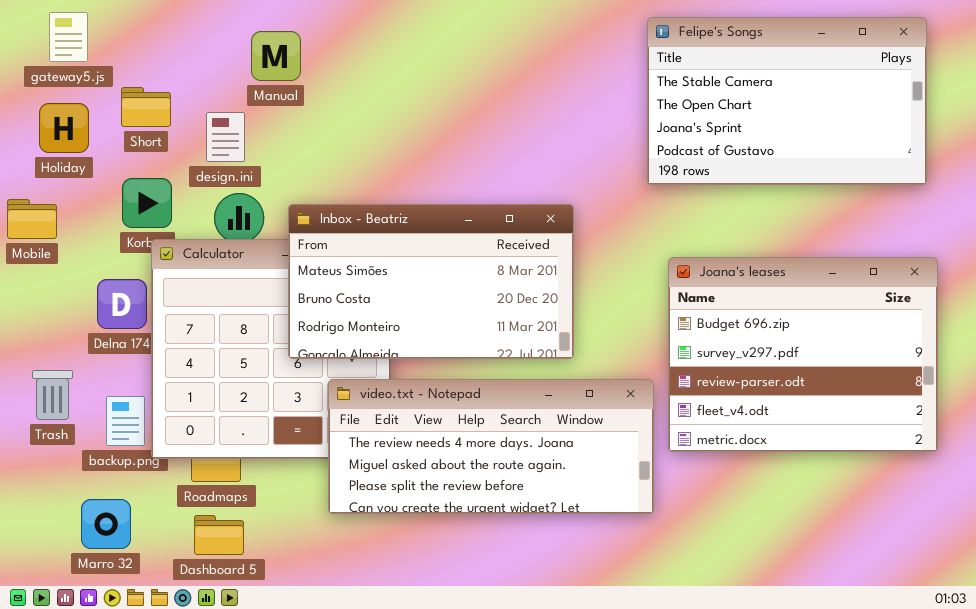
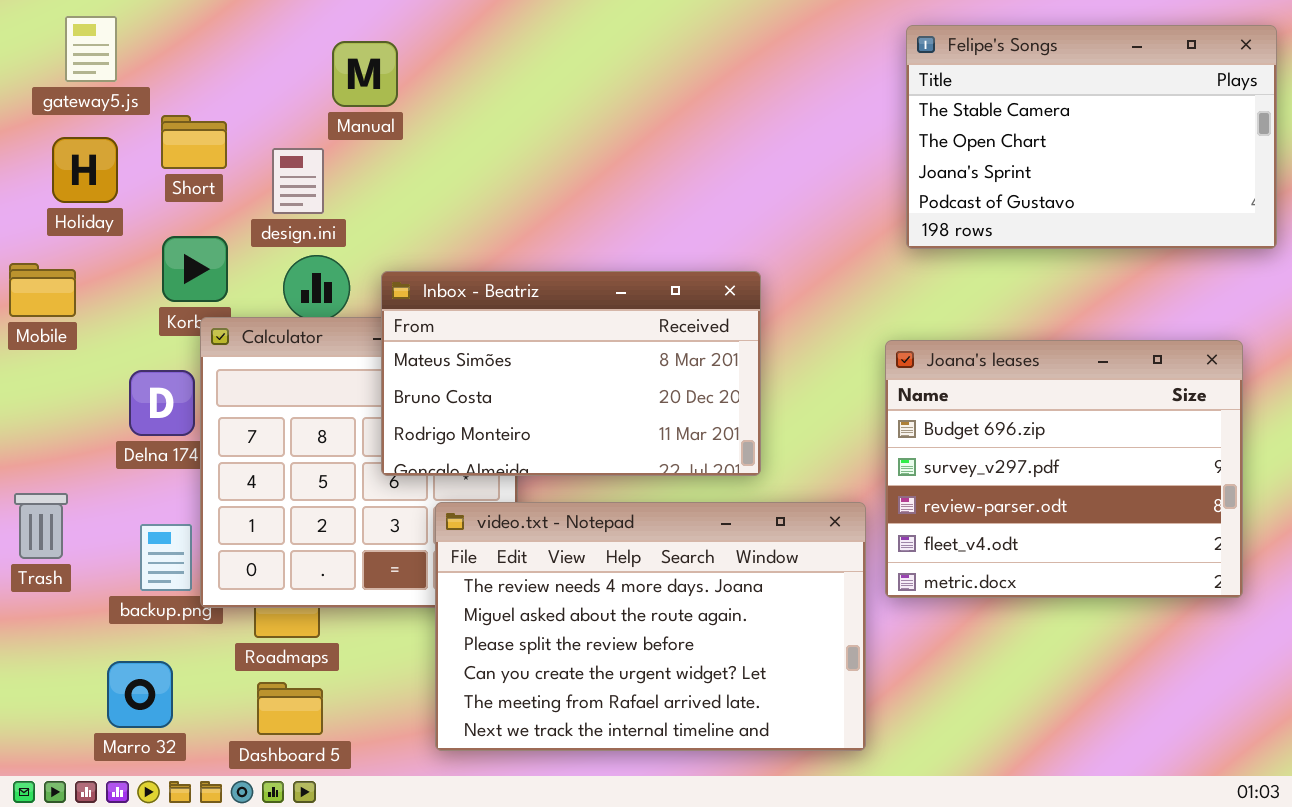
Felipe's Songs: [647,17,927,185] -> [906,25,1277,249], moved
Trash: [32,370,73,420] -> [14,493,68,559], moved
video.txt - Notepad: [328,379,654,514] -> [435,502,866,751], resized

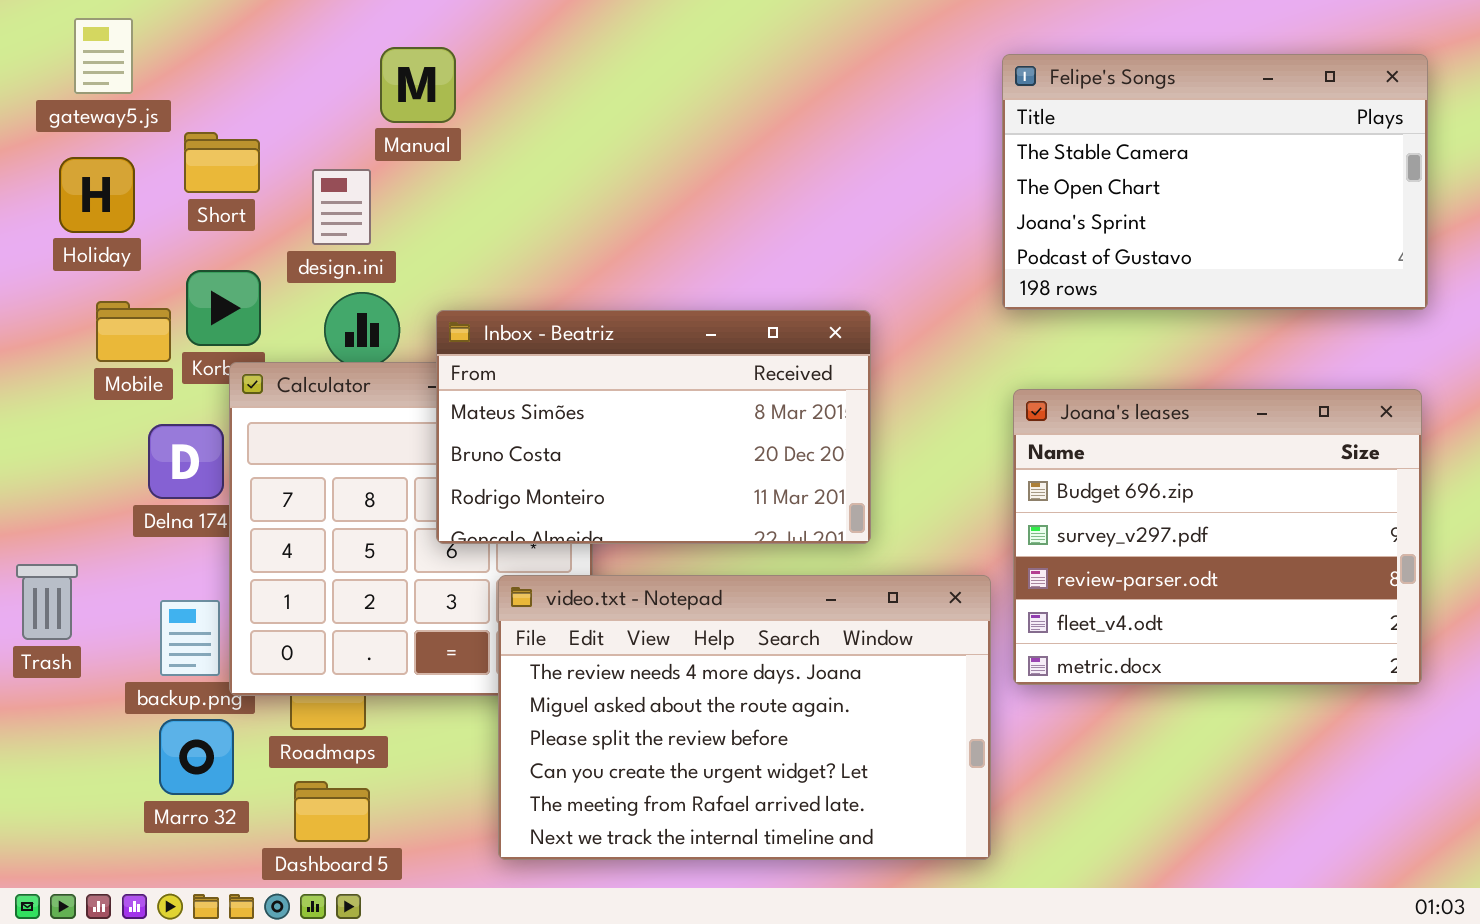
Felipe's Songs: [906,25,1277,249] -> [1002,54,1428,310], moved
Mobile: [9,263,76,317] -> [96,301,171,362], moved
Marro 32: [107,661,173,728] -> [159,719,234,795], moved

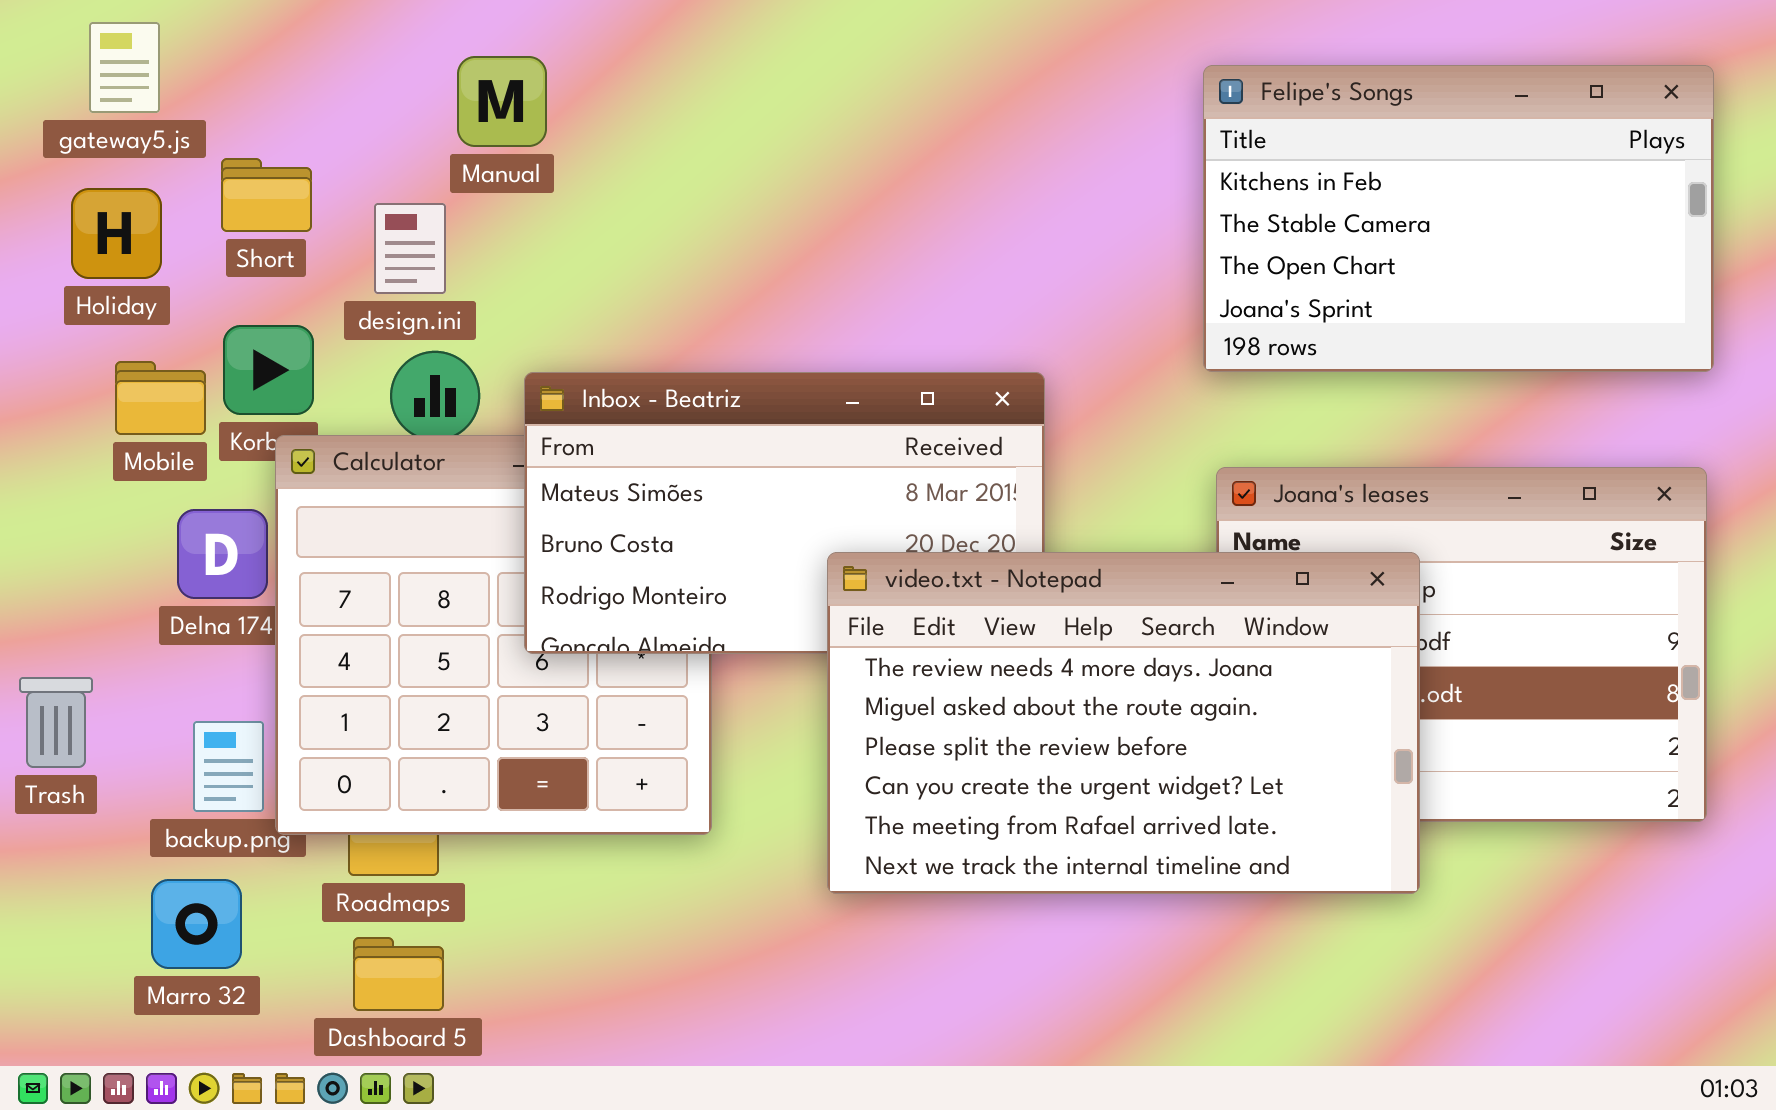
Felipe's Songs: [1002,54,1428,310] -> [1203,65,1714,372], scrolled up 1 row
video.txt - Notepad: [498,575,991,860] -> [827,552,1420,894], moved
Marro 32: [159,719,234,795] -> [151,879,242,969], moved

